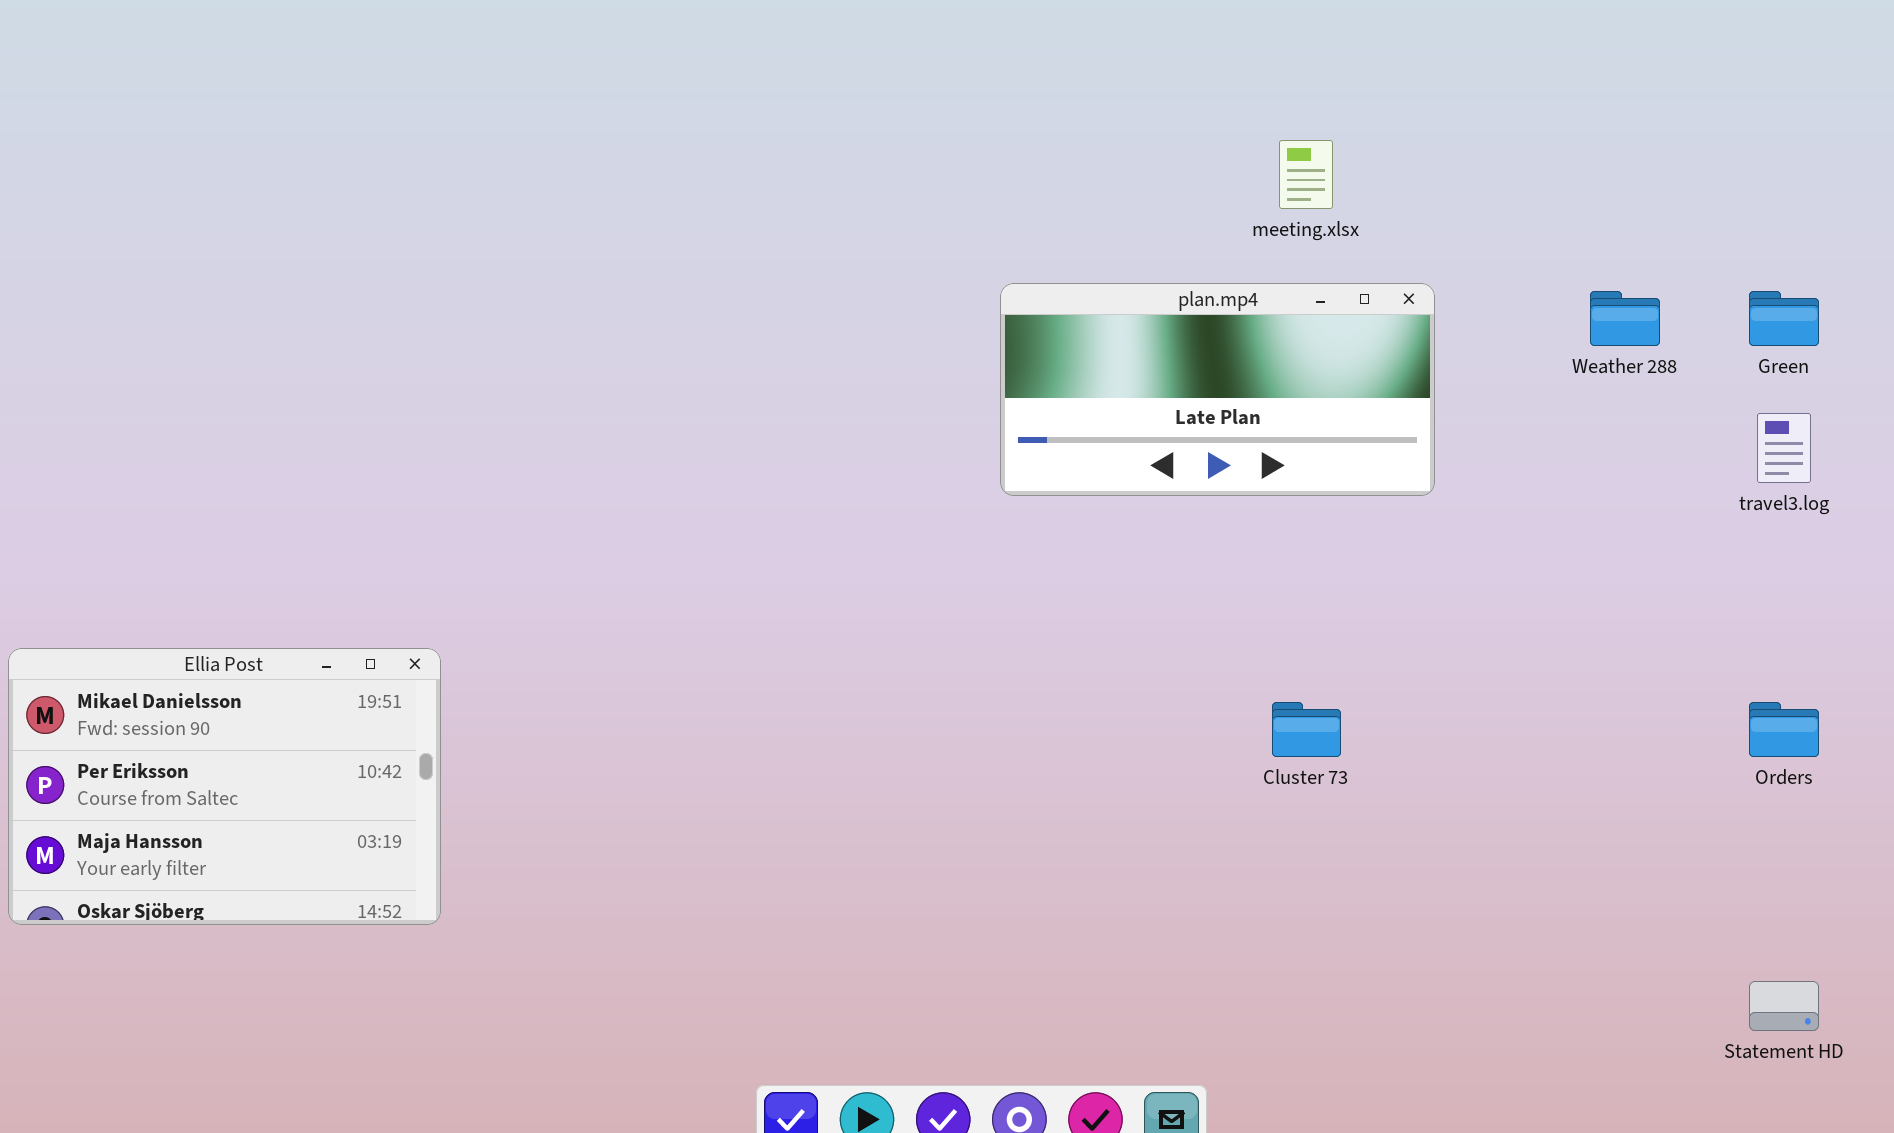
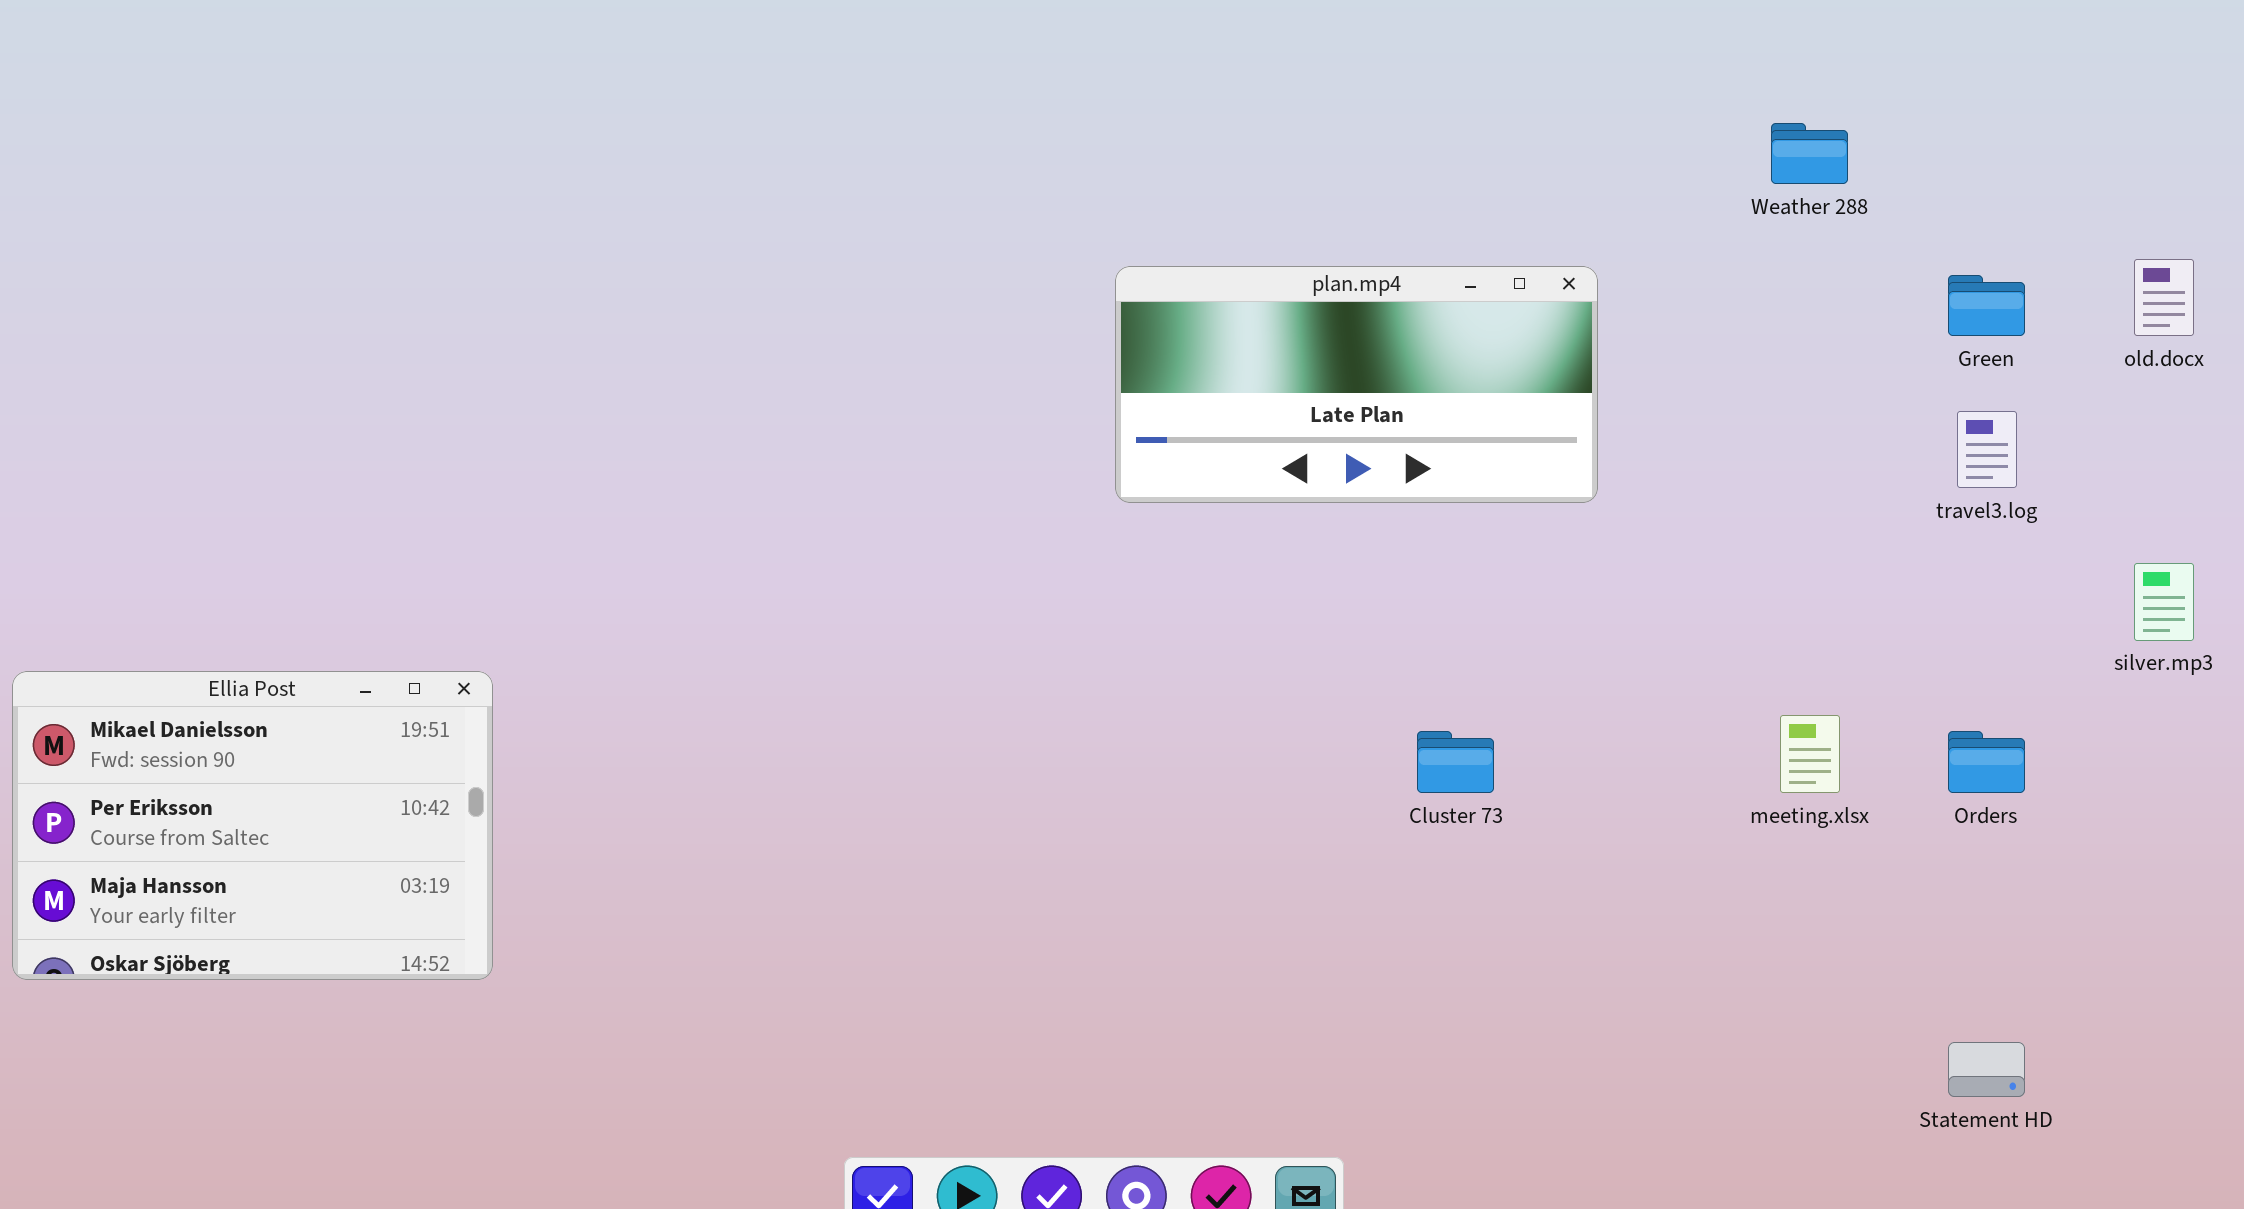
meeting.xlsx: [1279,140,1333,209] -> [1780,715,1840,793], moved
Weather 288: [1590,291,1660,346] -> [1771,123,1848,184], moved

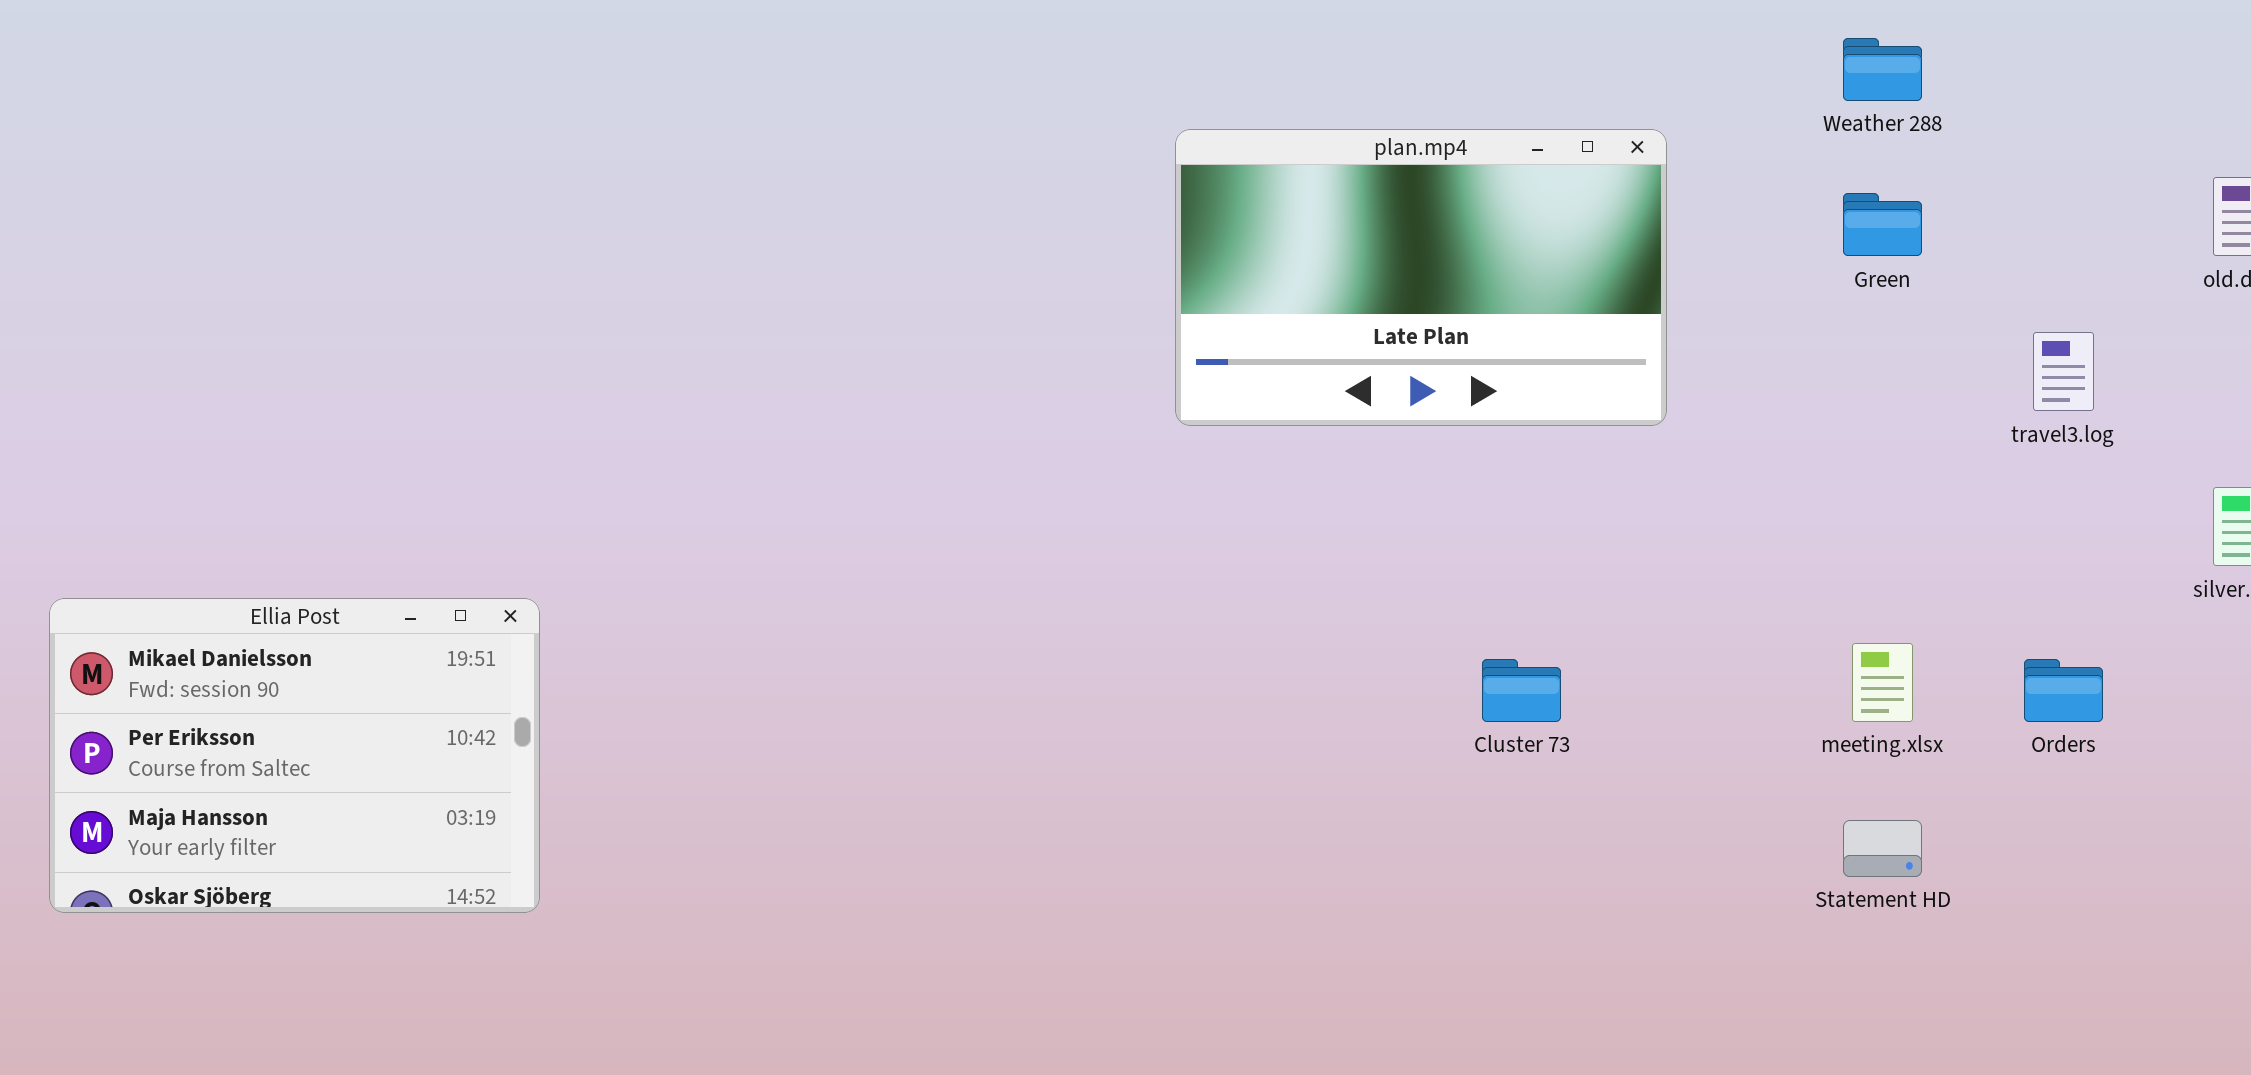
plan.mp4: [1115,266,1598,503] -> [1175,129,1667,426], resized
Green: [1948,275,2025,336] -> [1843,193,1922,256], moved
Statement HD: [1948,1042,2025,1097] -> [1843,820,1922,877], moved

